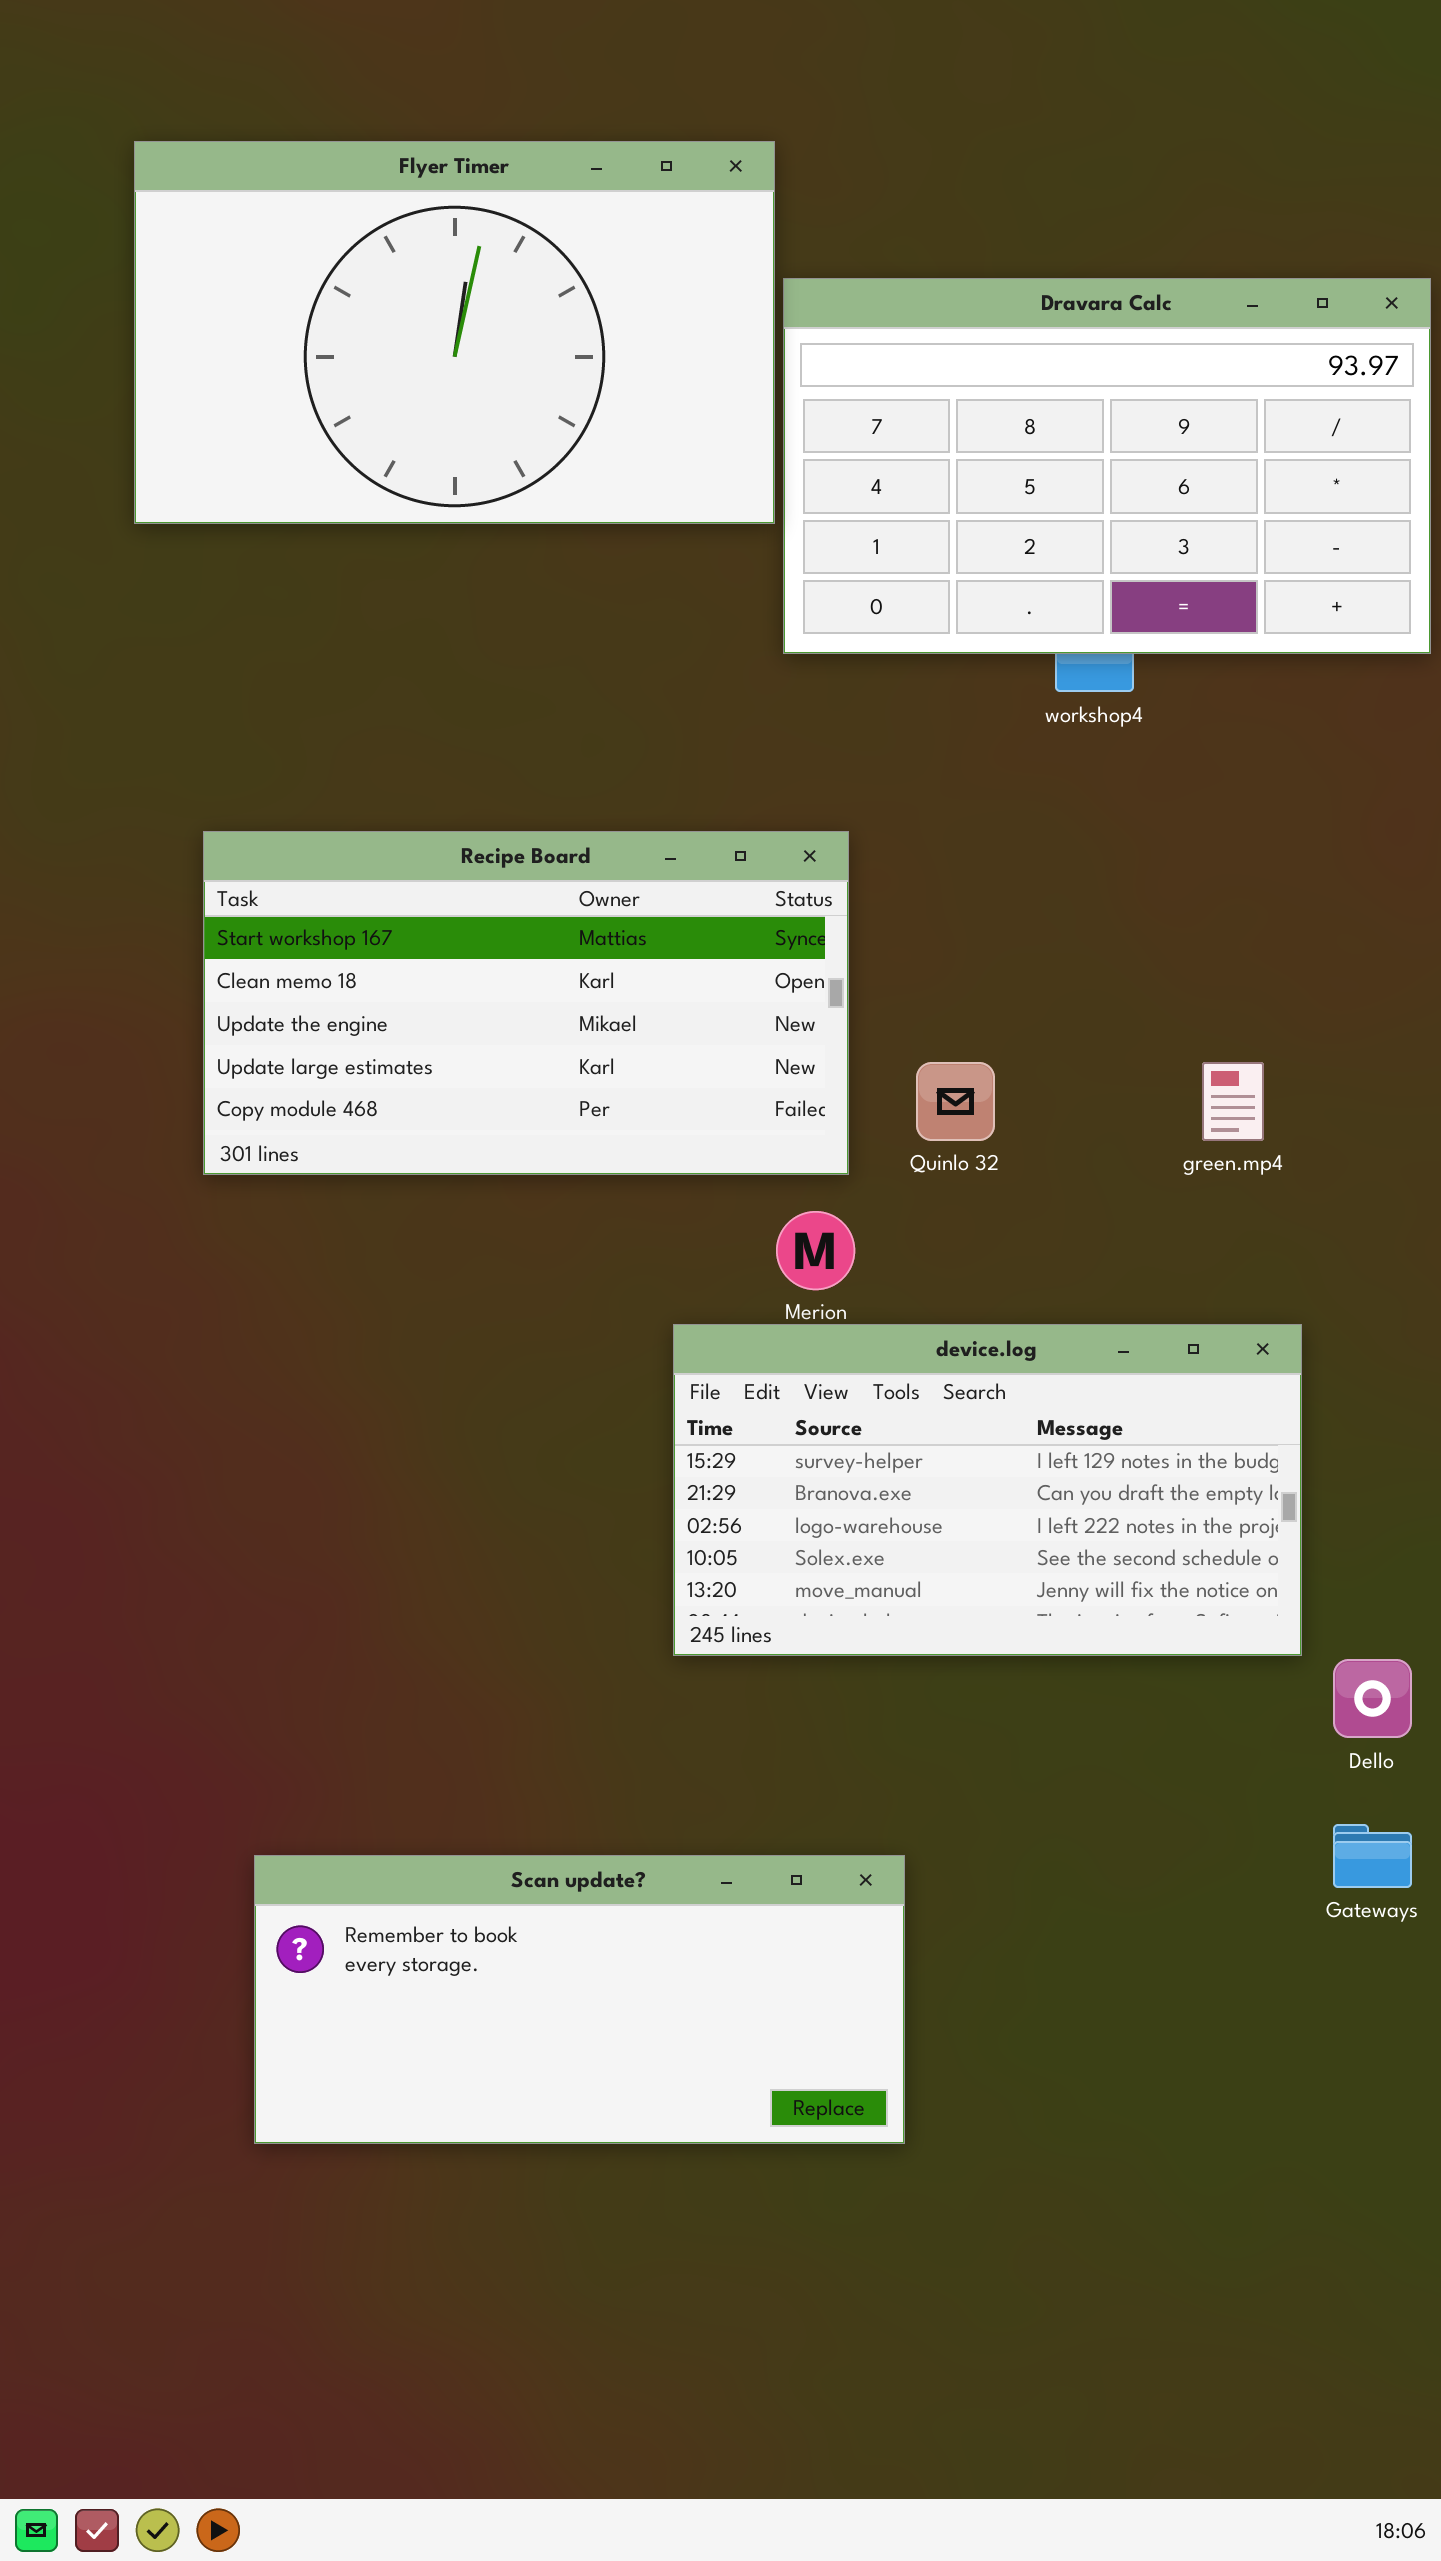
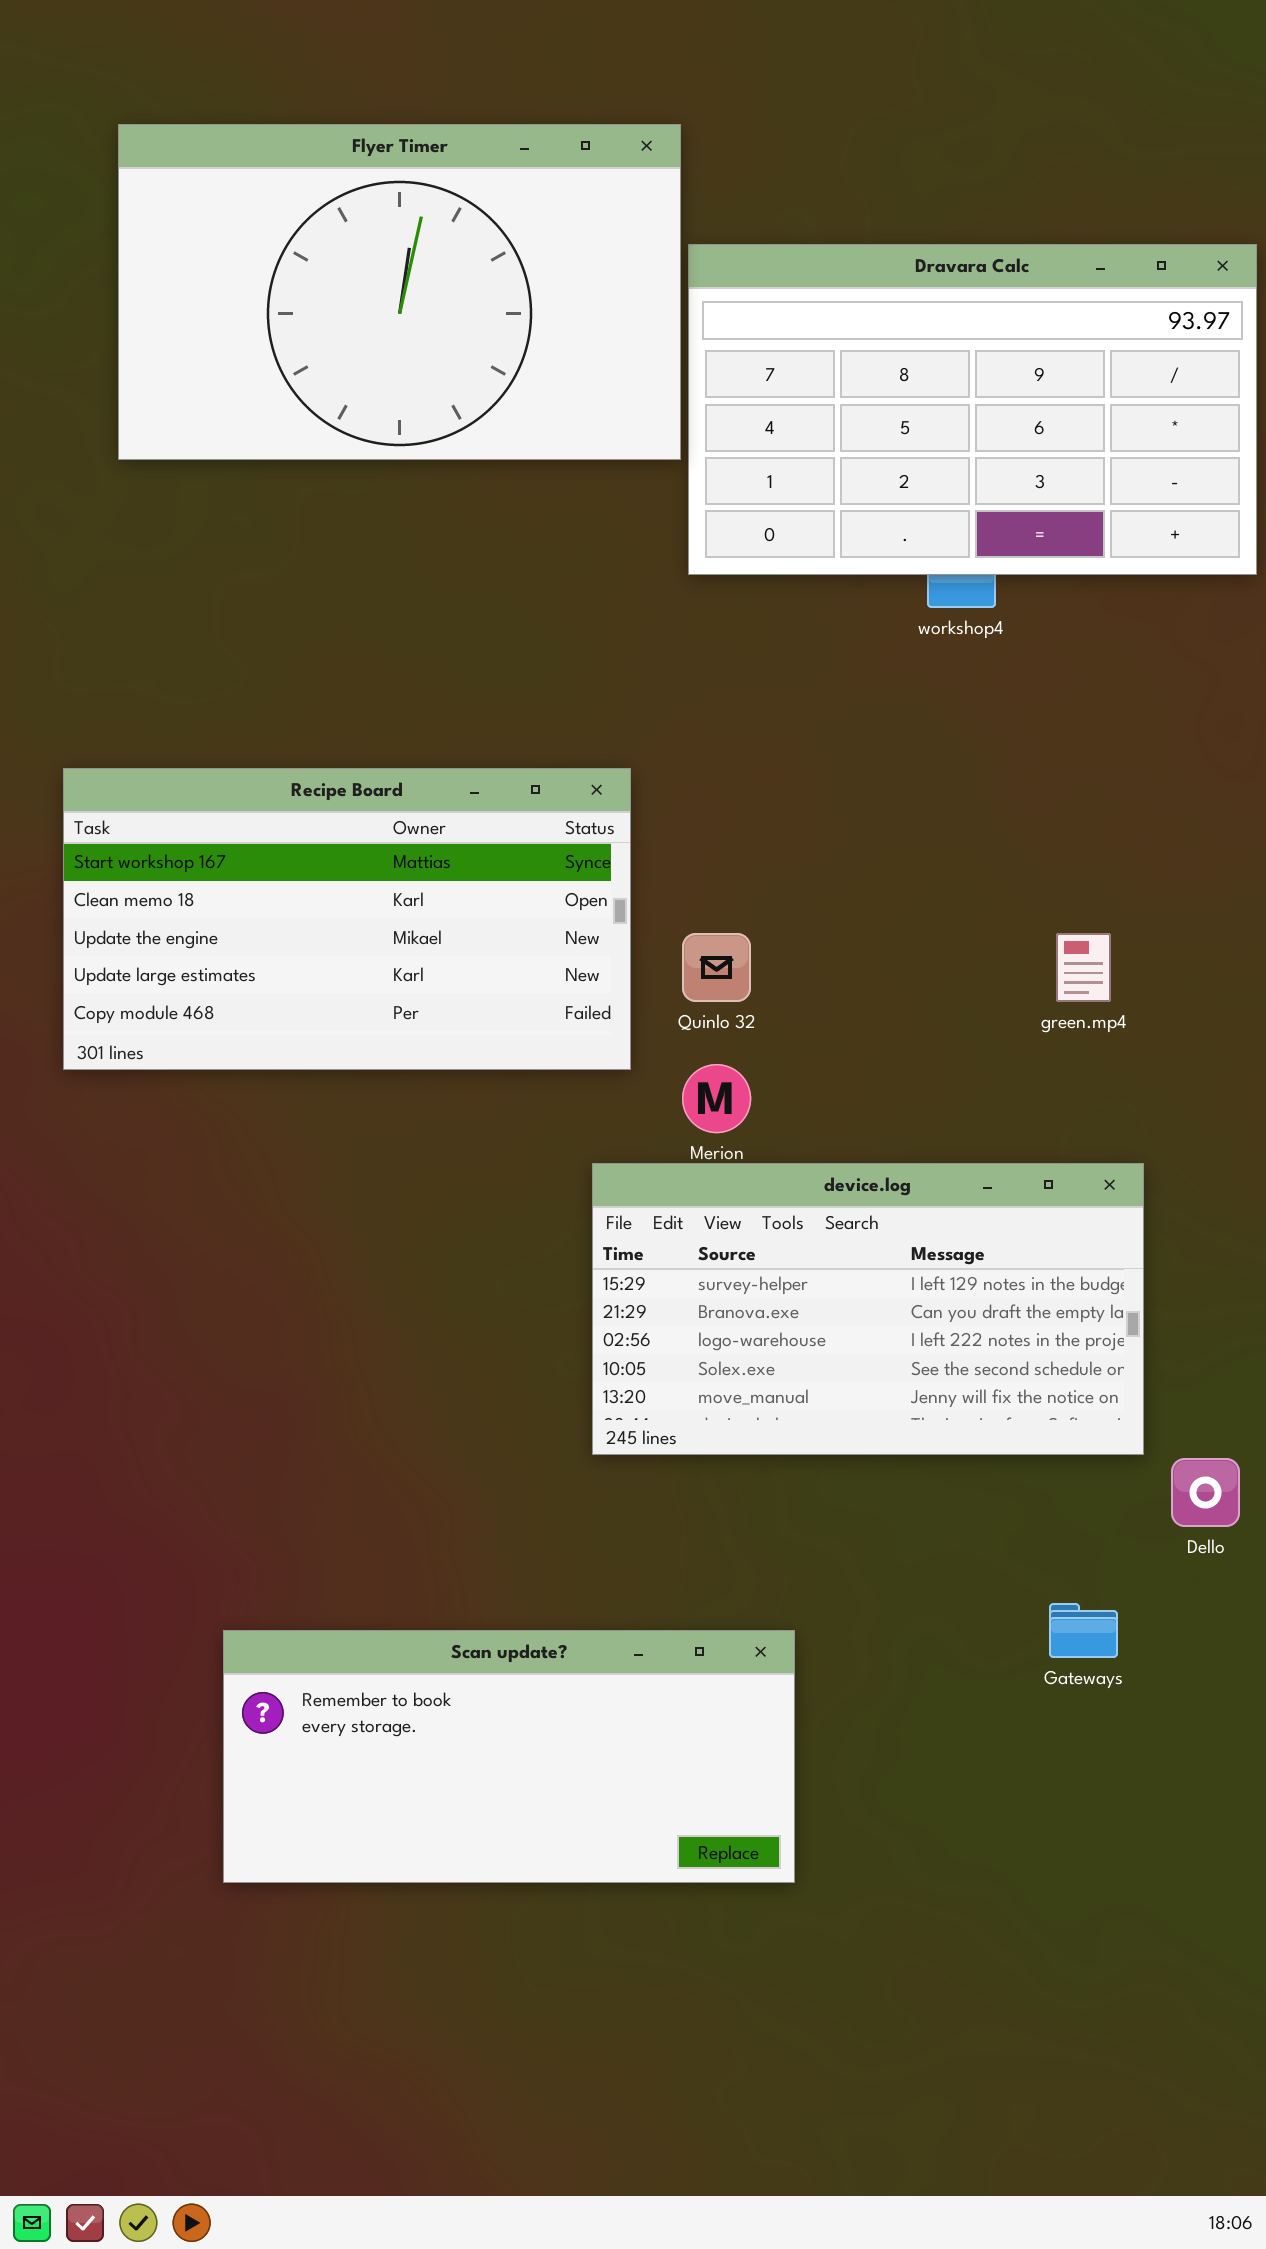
Recipe Board: [203,831,849,1175] -> [63,768,631,1070], moved
Quinlo 32: [916,1062,995,1141] -> [682,933,751,1002], moved
Gateways: [1333,1824,1412,1888] -> [1049,1603,1118,1658], moved

